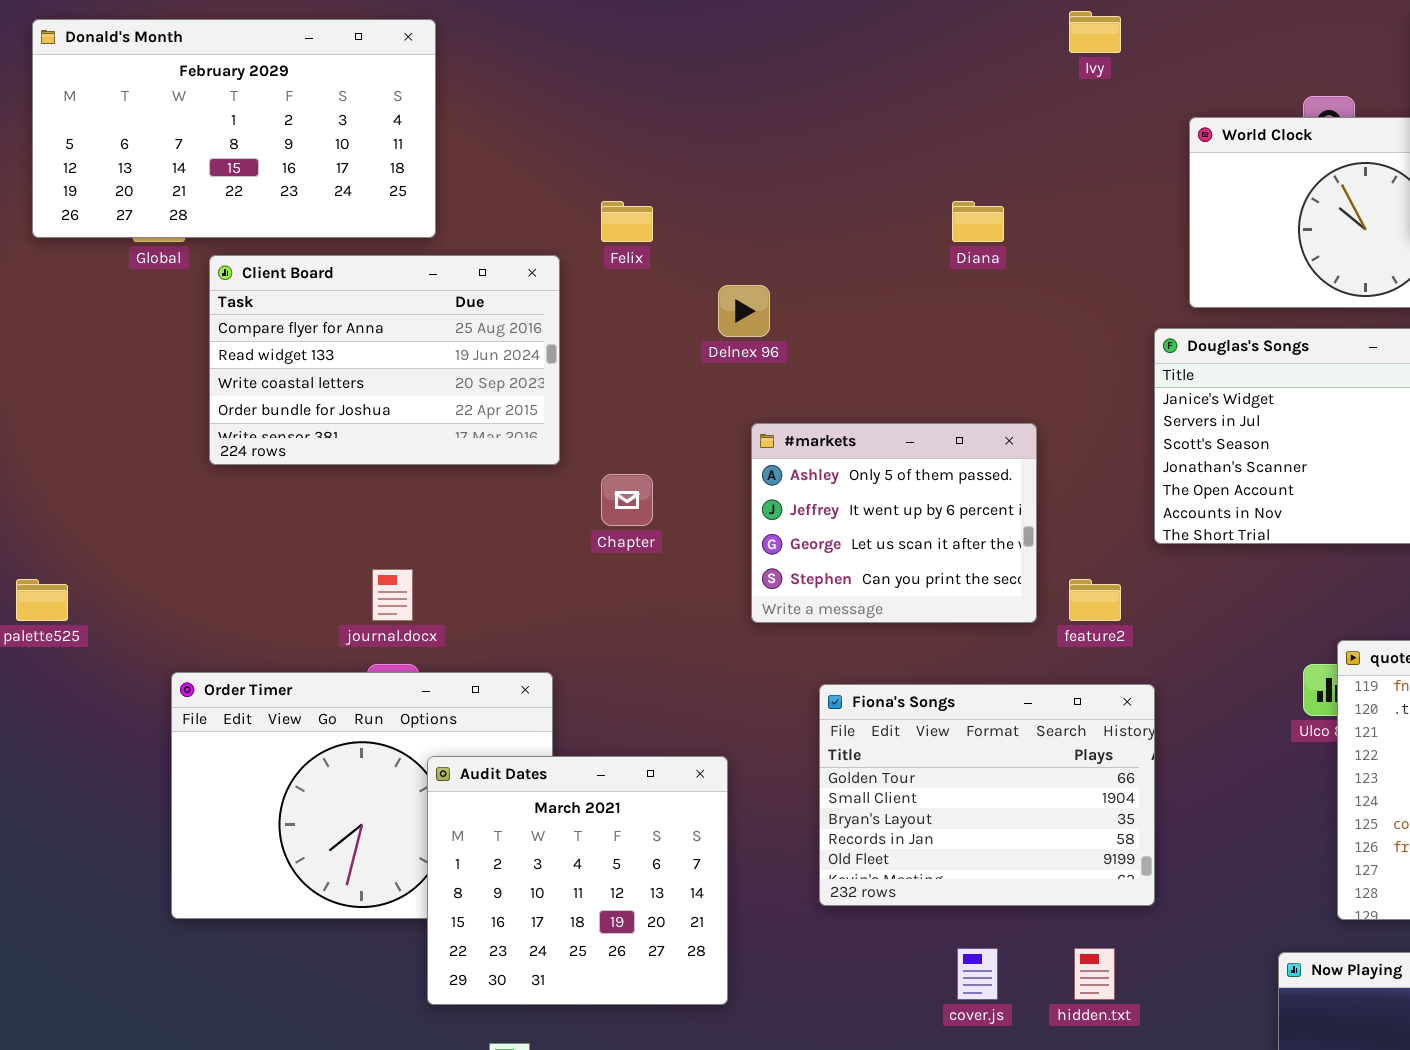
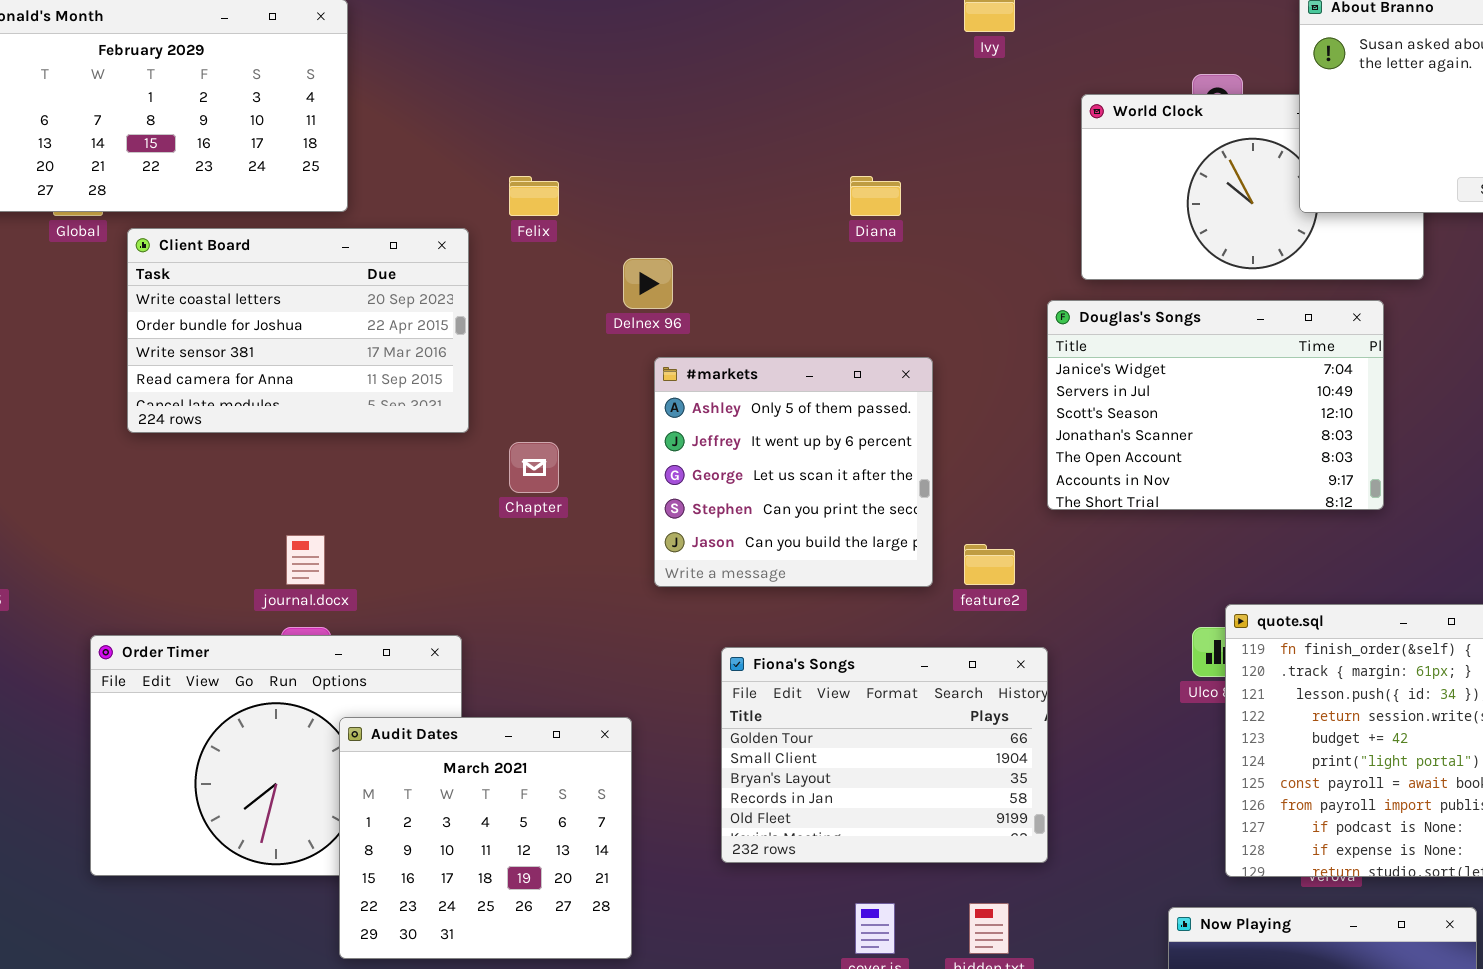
Client Board: [209,255,560,465] -> [127,228,469,433], scrolled down 2 rows
#markets: [751,423,1037,623] -> [654,357,933,587], resized

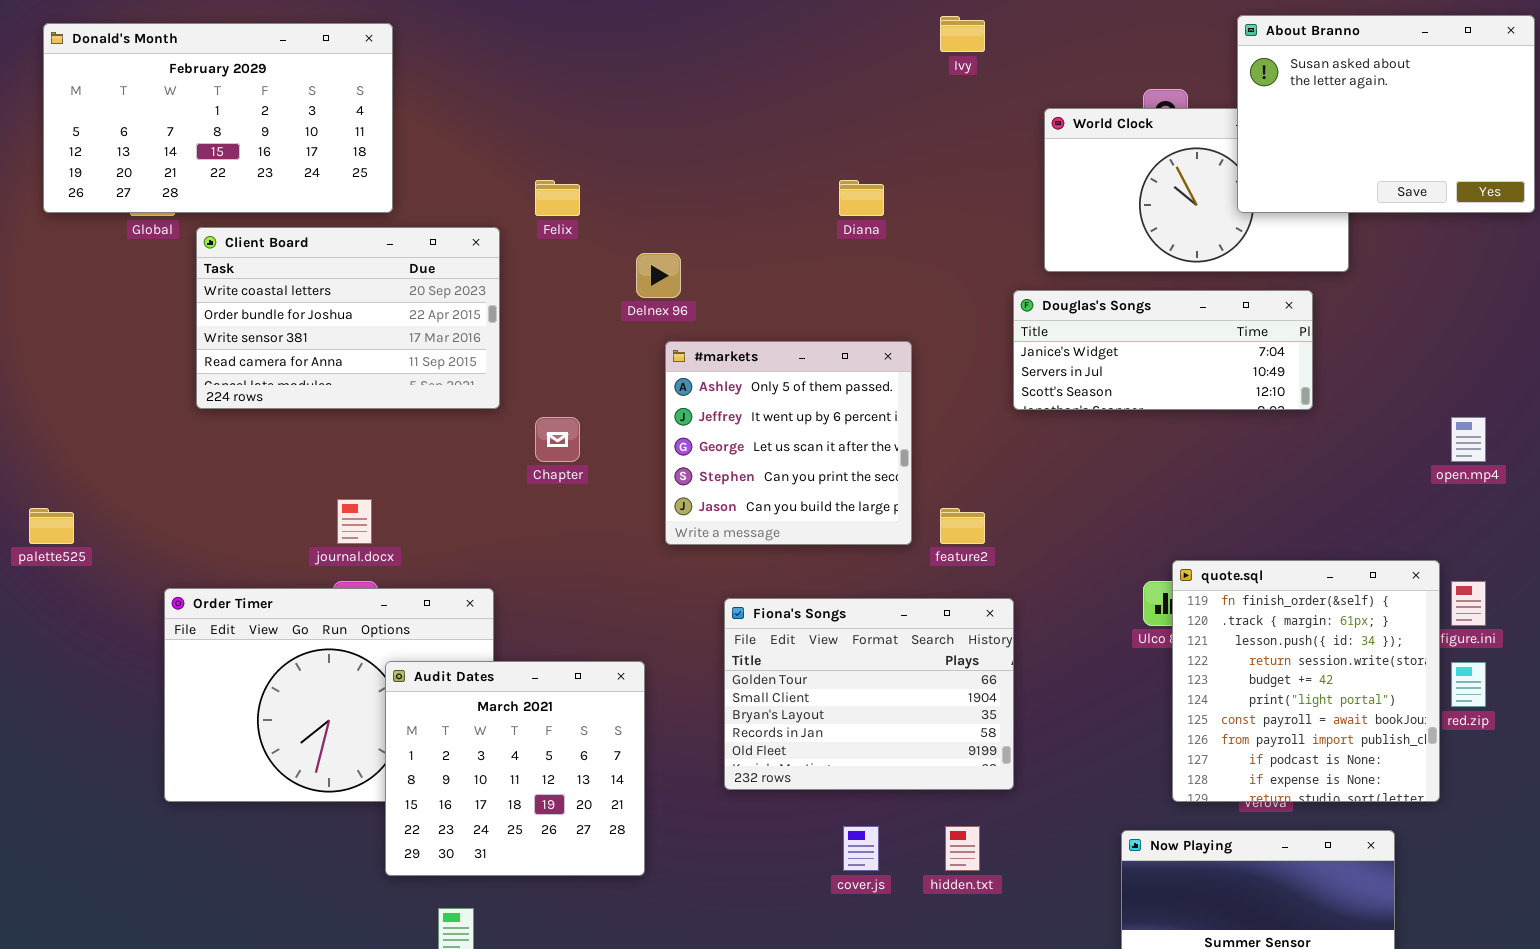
Douglas's Songs: [1047,300,1384,510] -> [1013,290,1313,410], resized

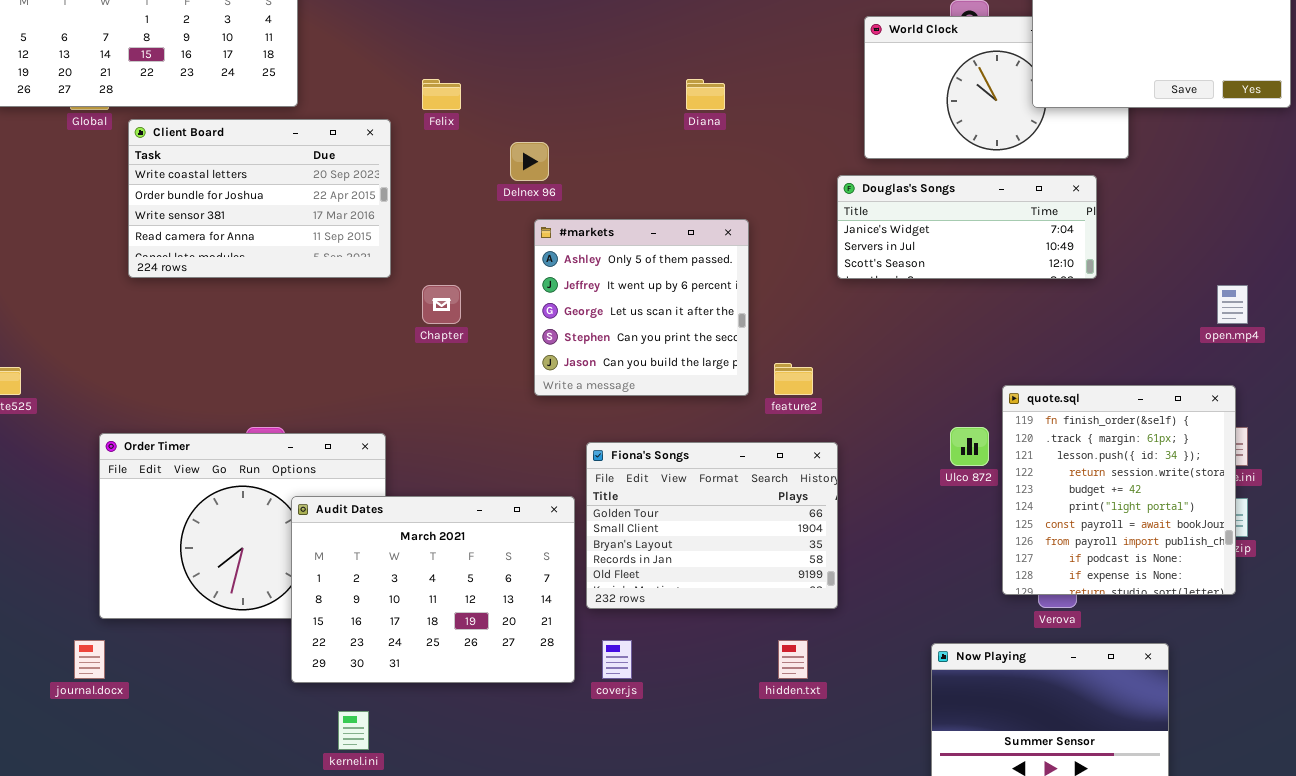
journal.docx: [337,499,372,544] -> [74,640,105,679], moved
quote.sql: [1172,560,1440,802] -> [1002,385,1236,595], moved
Audit Dates: [385,661,645,876] -> [291,496,575,683], resized
cover.js: [843,826,879,871] -> [602,640,632,679], moved

